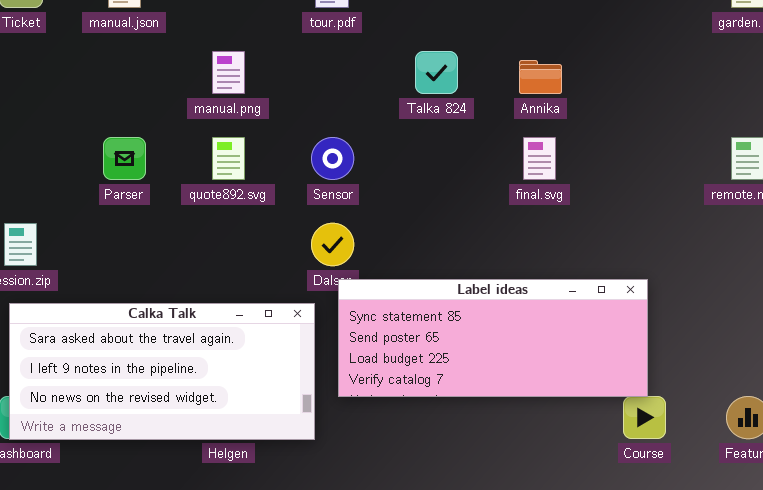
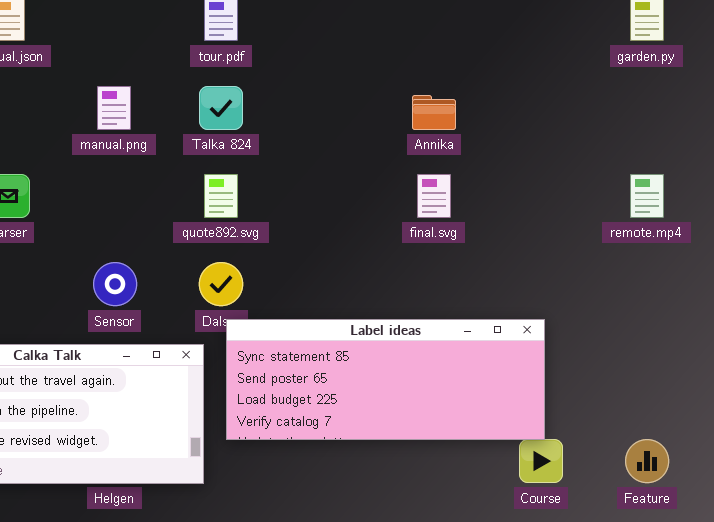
Talka 824: [415,51,458,94] -> [199,86,243,130], moved
quote892.svg: [212,137,245,180] -> [204,174,238,218], moved
Sensor: [311,137,354,180] -> [93,262,137,306], moved

